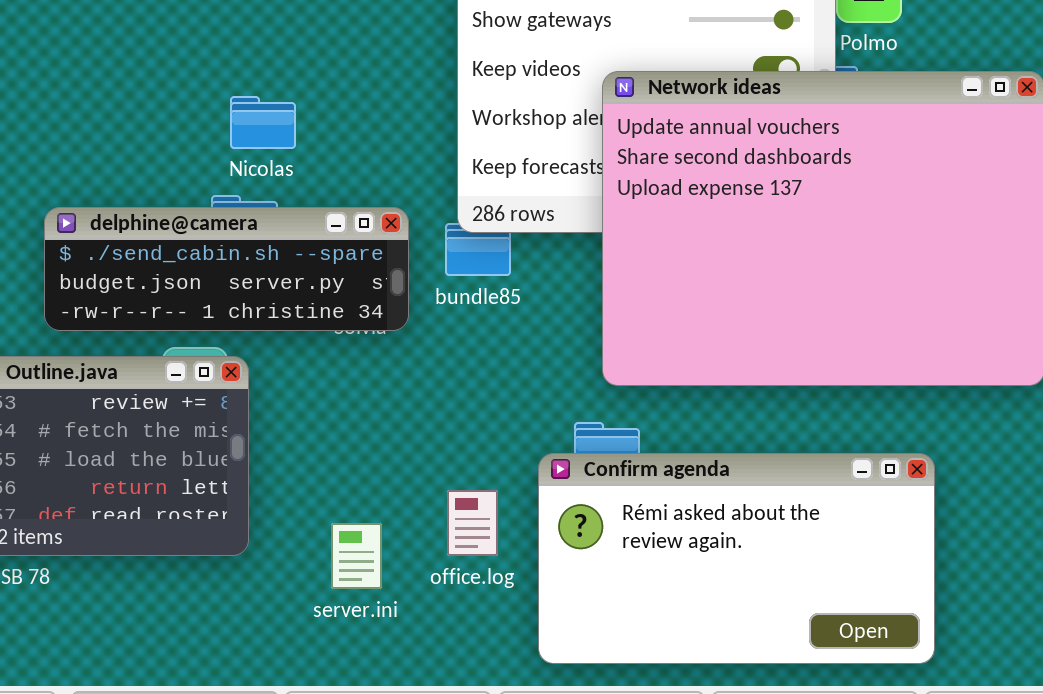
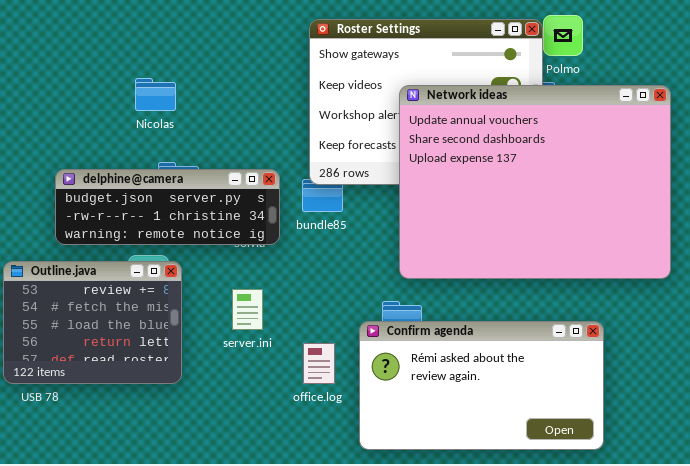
Nicolas: [230,96,296,149] -> [135,78,176,111], moved
delphine@camera: [44,207,409,331] -> [55,169,280,245], scrolled down 1 row
server.ini: [331,523,382,589] -> [232,289,263,330], moved

